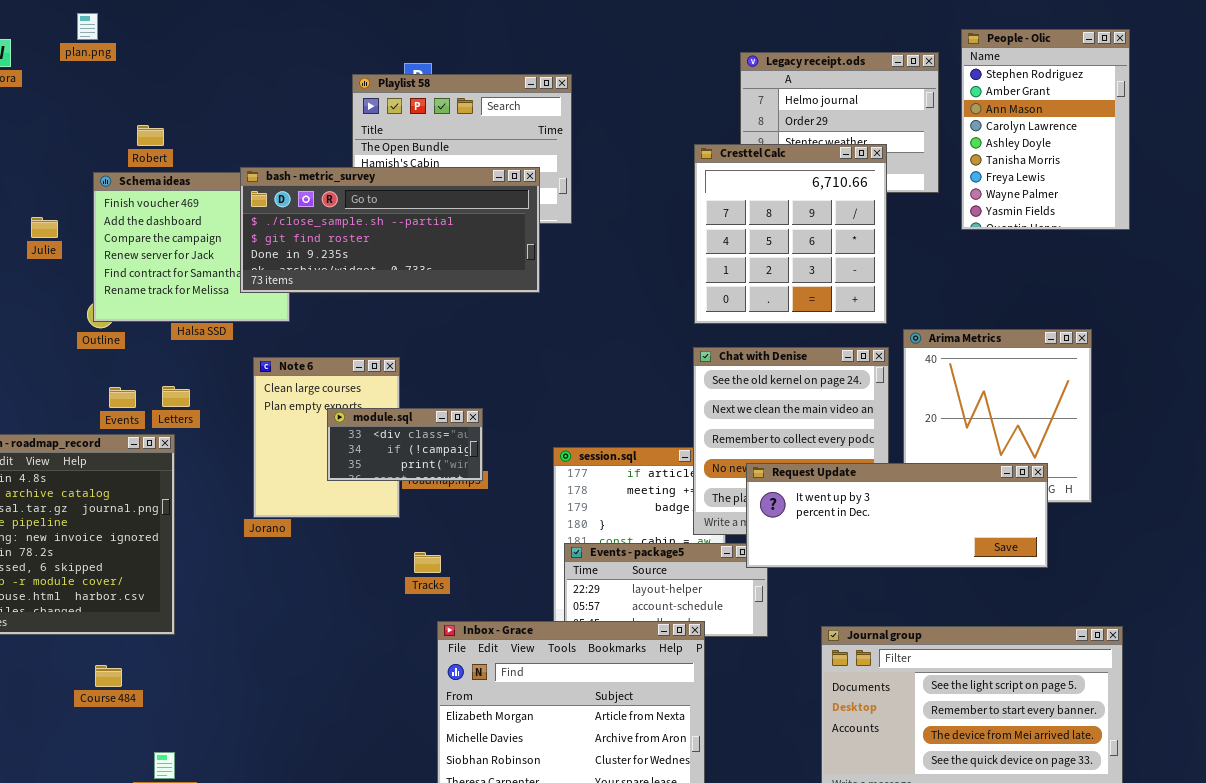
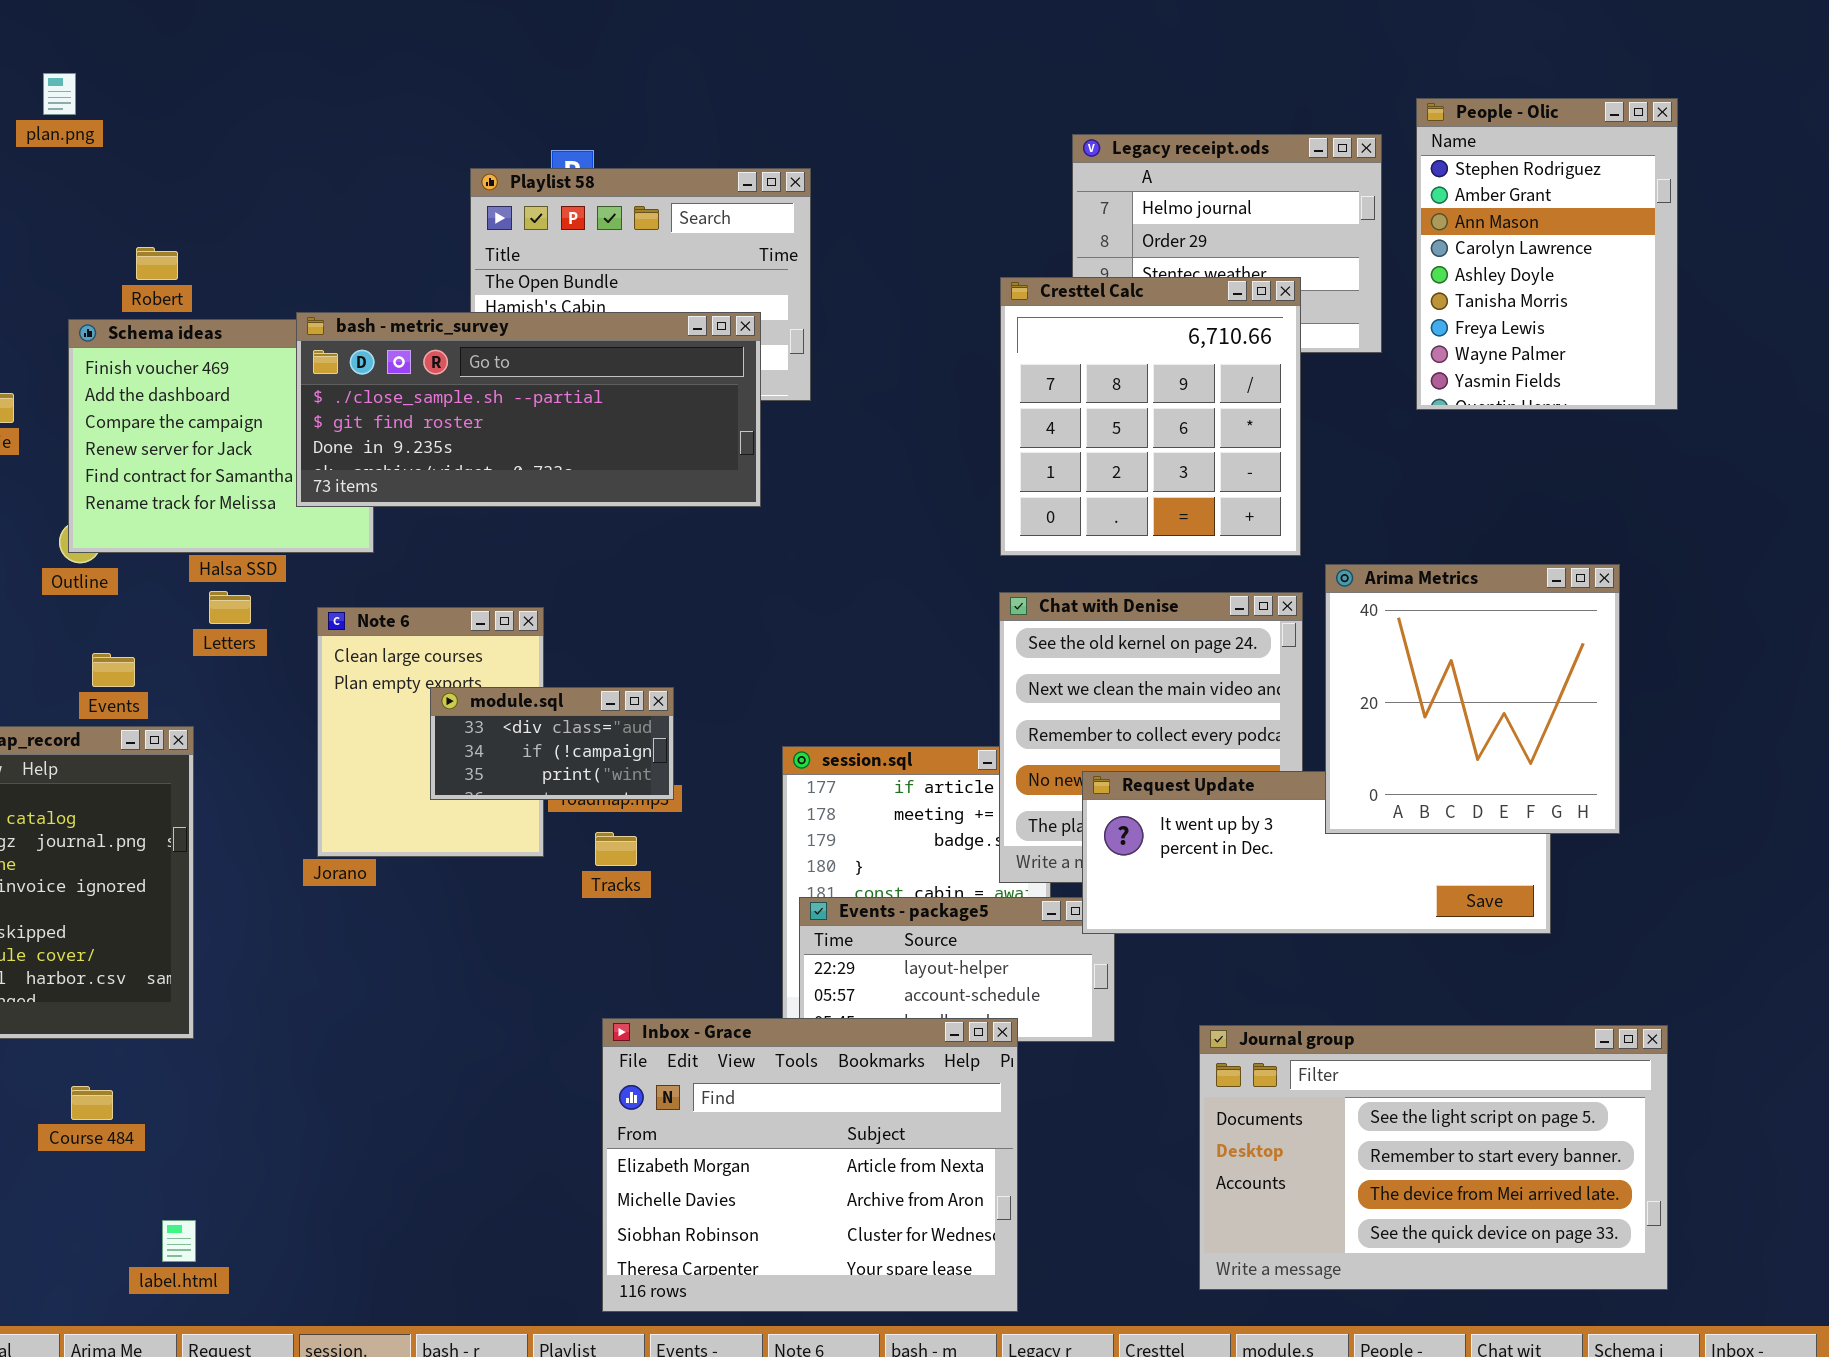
Arima Metrics: [903,329,1092,503] -> [1325,564,1620,834], raised
Letters: [162,386,190,407] -> [209,591,251,624], moved
Tracks: [414,552,441,573] -> [595,832,637,866], moved

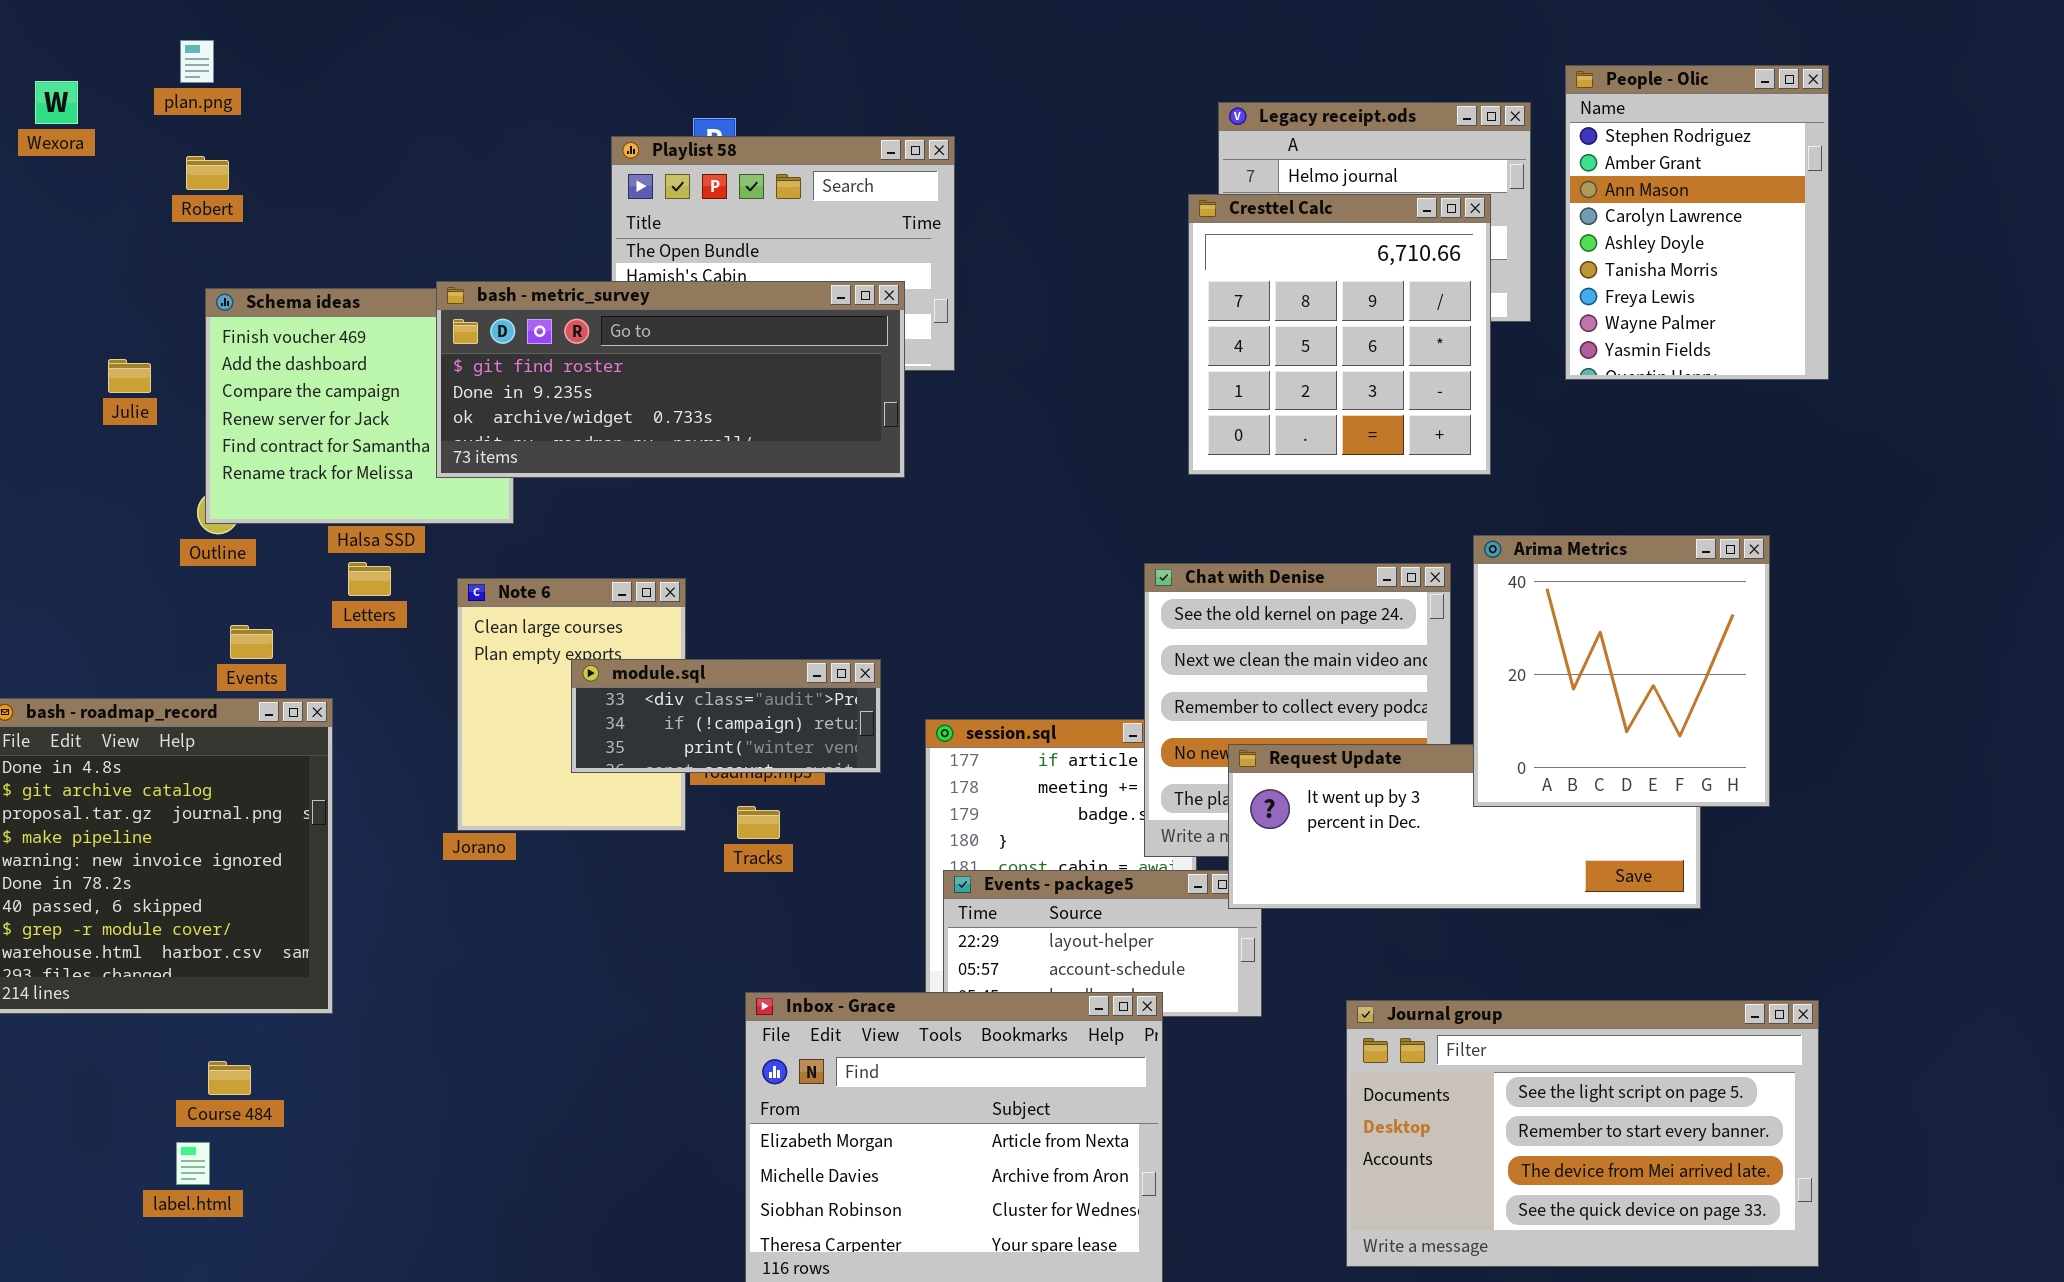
Robert: [136,247,178,280] -> [186,156,229,190], moved
Cresttel Calc: [1000,277,1301,556] -> [1188,194,1491,475], moved
bash - metric_survey: [296,312,761,507] -> [436,281,905,478], scrolled down 1 row
module.sql: [430,687,674,800] -> [571,659,881,773], resized
label.html: [162,1220,196,1262] -> [176,1142,210,1185], moved

